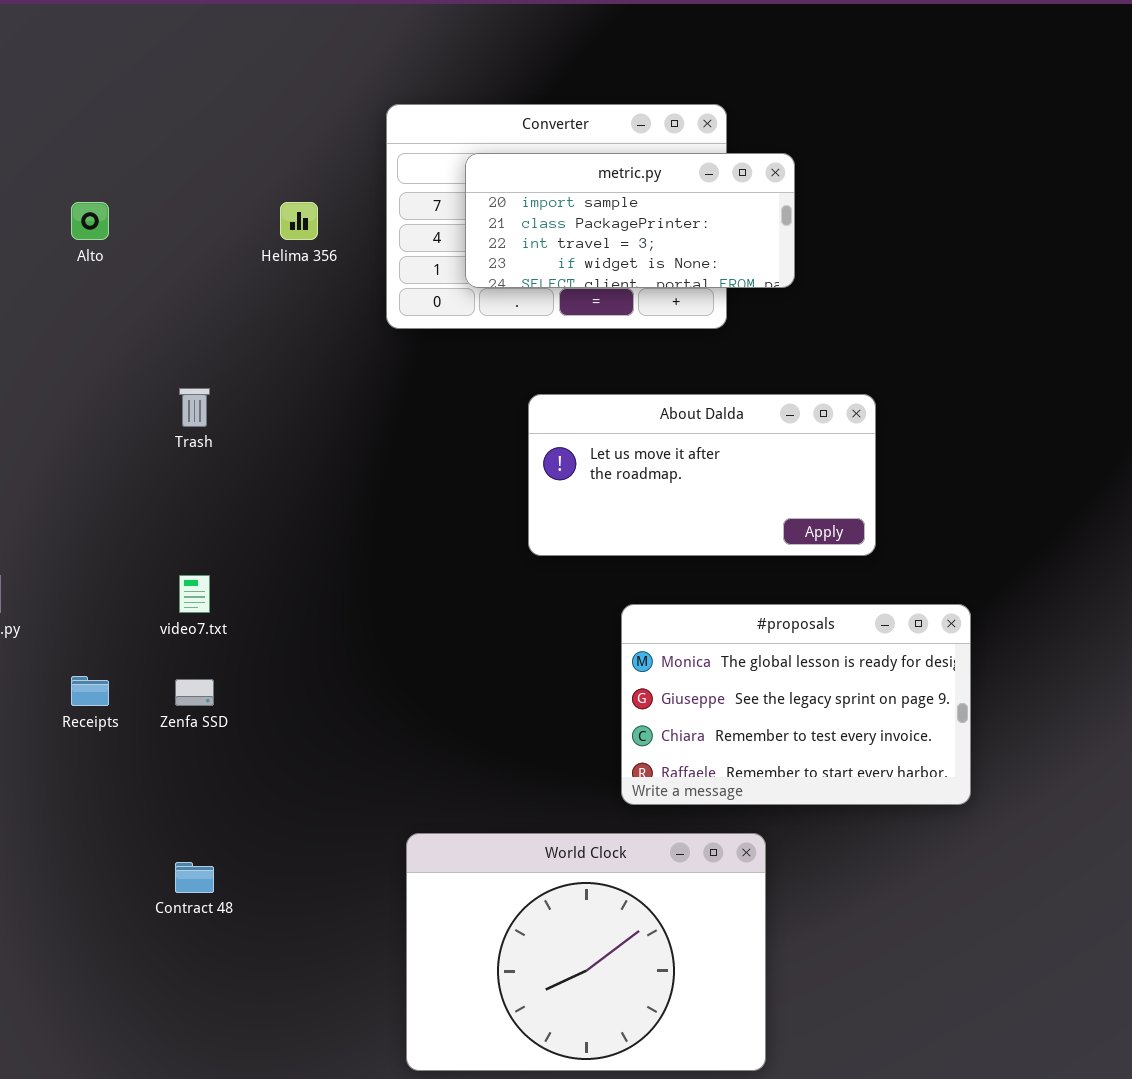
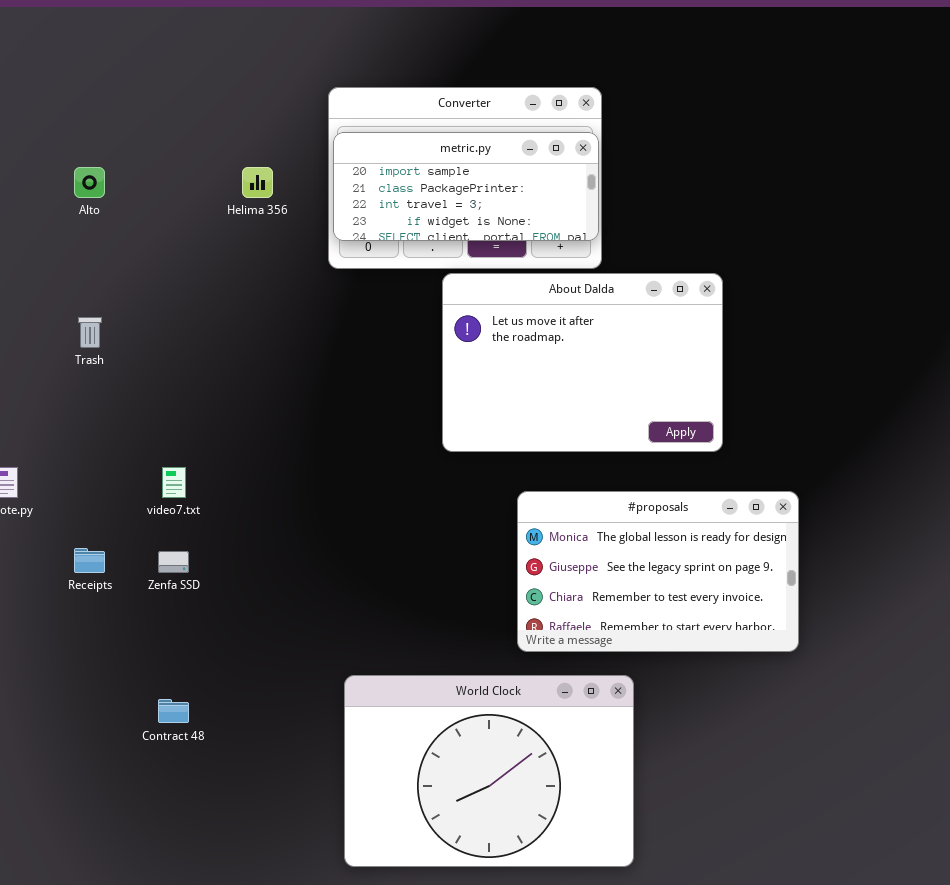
metric.py: [465,153,795,288] -> [333,132,599,241], moved
Trash: [179,388,210,427] -> [78,317,102,348], moved
About Dalda: [528,394,876,556] -> [442,273,723,452], resized

